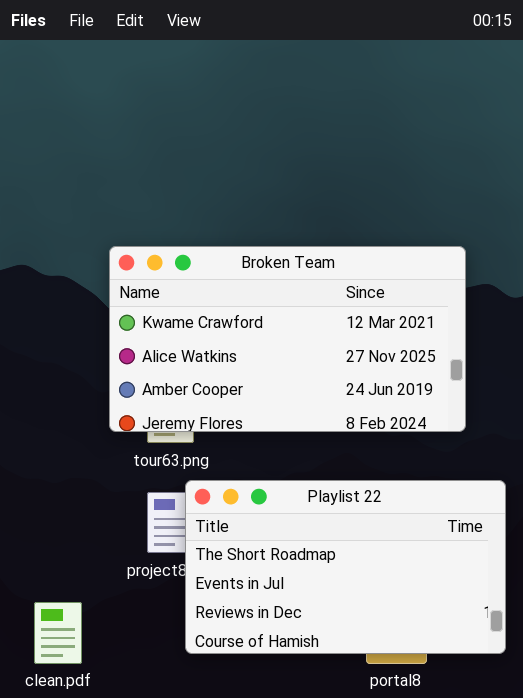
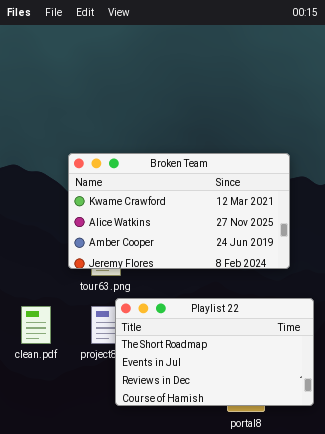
clean.pdf: [34,602,82,664] -> [21,306,51,344], moved

